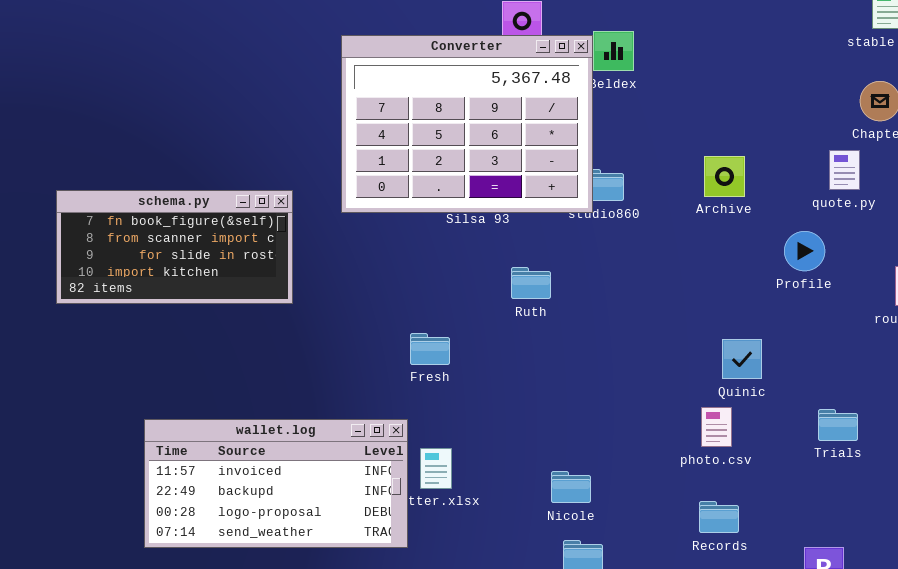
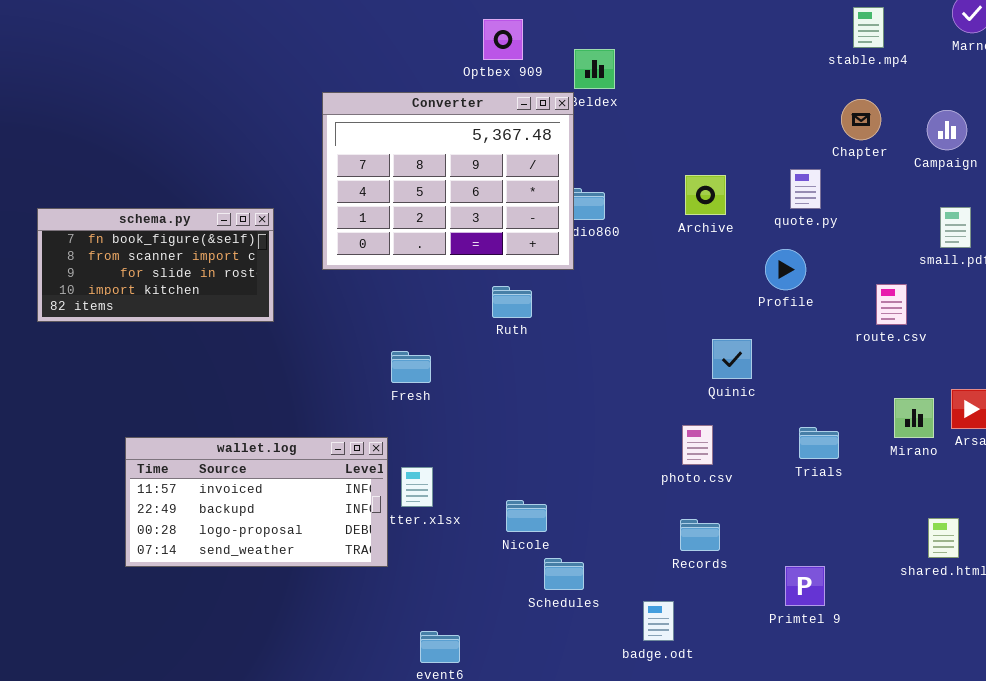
Converter: [341,35,593,213] -> [322,92,574,270], moved
quote.py: [829,150,860,190] -> [790,169,821,209], moved
Quinic: [722,339,762,379] -> [712,339,752,379], moved
Nicole: [551,471,591,503] -> [506,500,547,532], moved

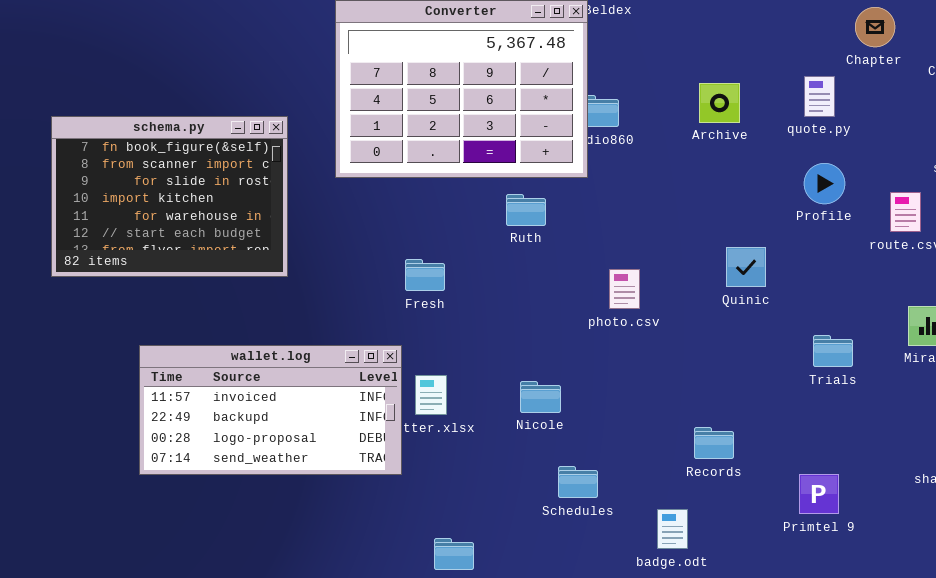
schema.py: [37,208,274,322] -> [51,116,288,277], resized
Profile: [765,249,806,290] -> [804,163,845,204], moved
photo.csv: [682,425,713,465] -> [609,269,640,309], moved
Nicole: [506,500,547,532] -> [520,381,561,413], moved

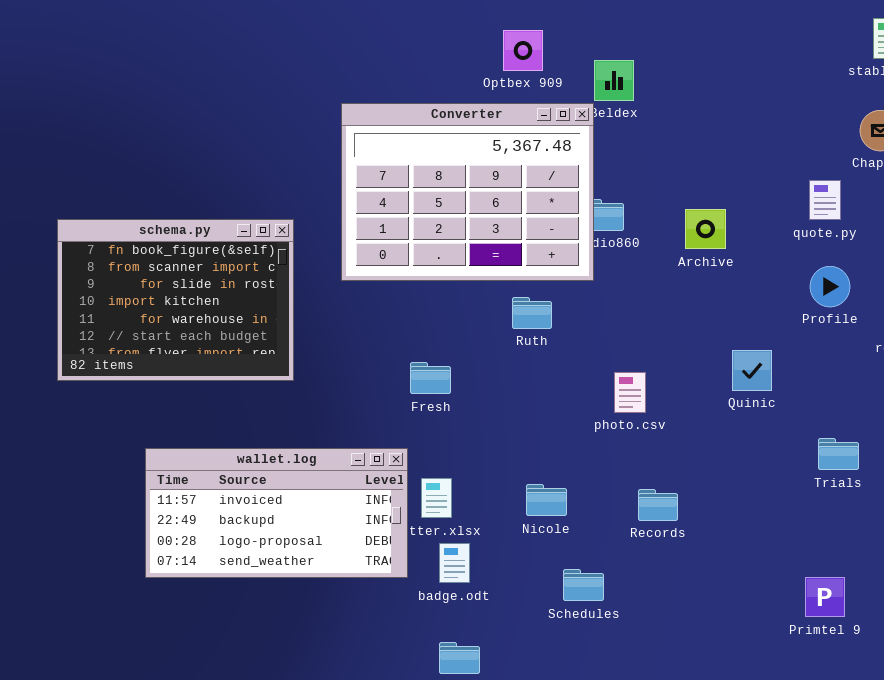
Archive: [699,83,740,123] -> [685,209,726,249], moved
Records: [694,427,734,459] -> [638,489,678,521], moved
badge.odt: [657,509,688,549] -> [439,543,470,583], moved

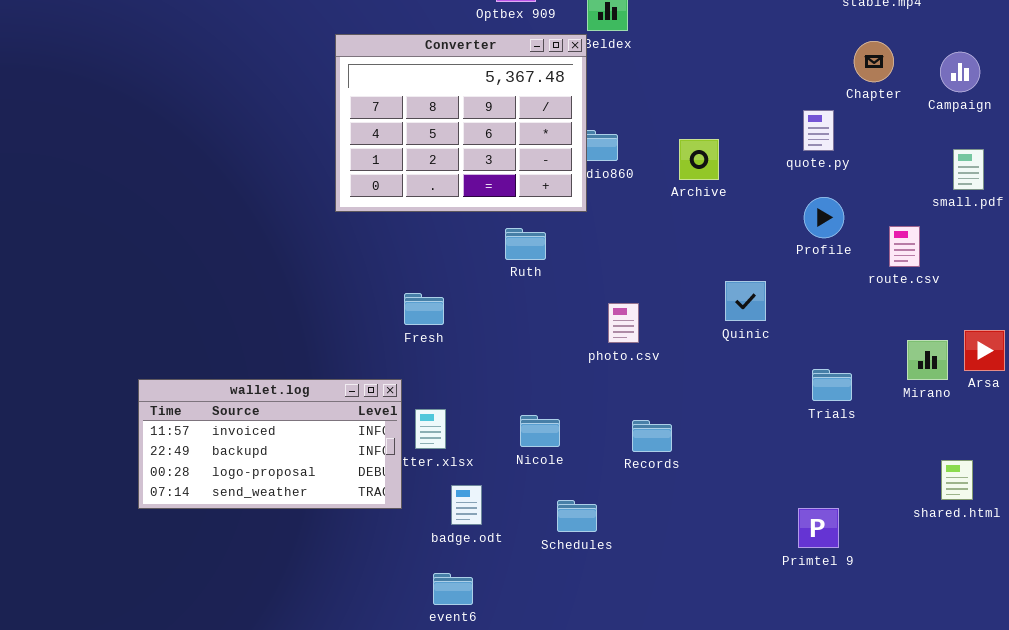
schema.py: [57,219,294,381] -> none, closed
badge.odt: [439,543,470,583] -> [451,485,482,525], moved

